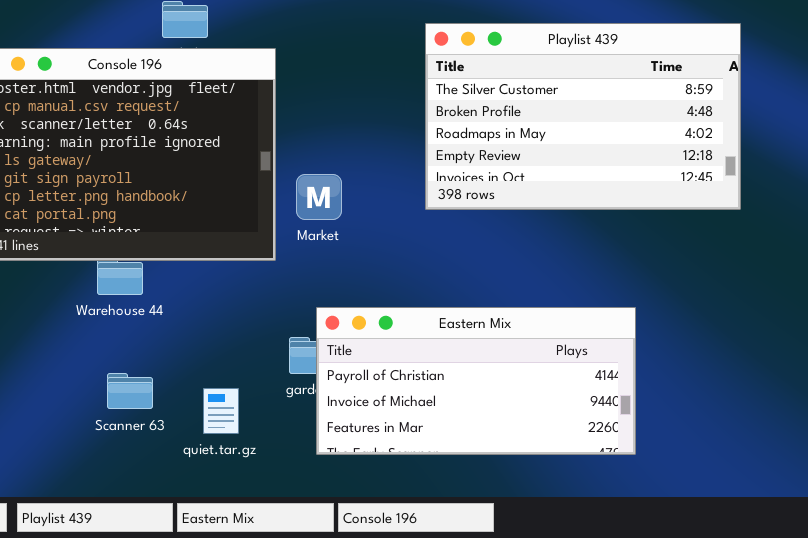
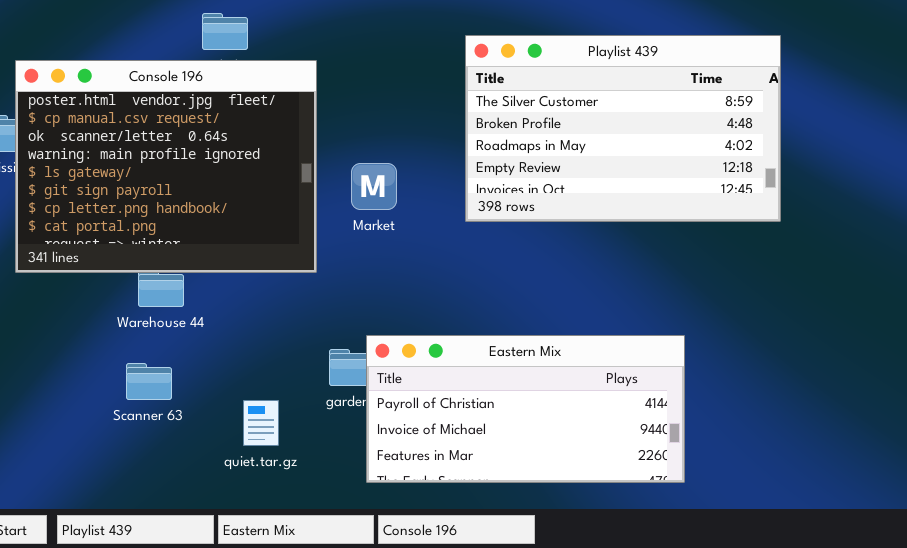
Market: [296,174,342,220] -> [351,163,397,210], moved
Eastern Mix: [316,307,636,455] -> [366,335,685,483], moved
Scanner 63: [107,373,153,409] -> [126,363,172,400], moved

